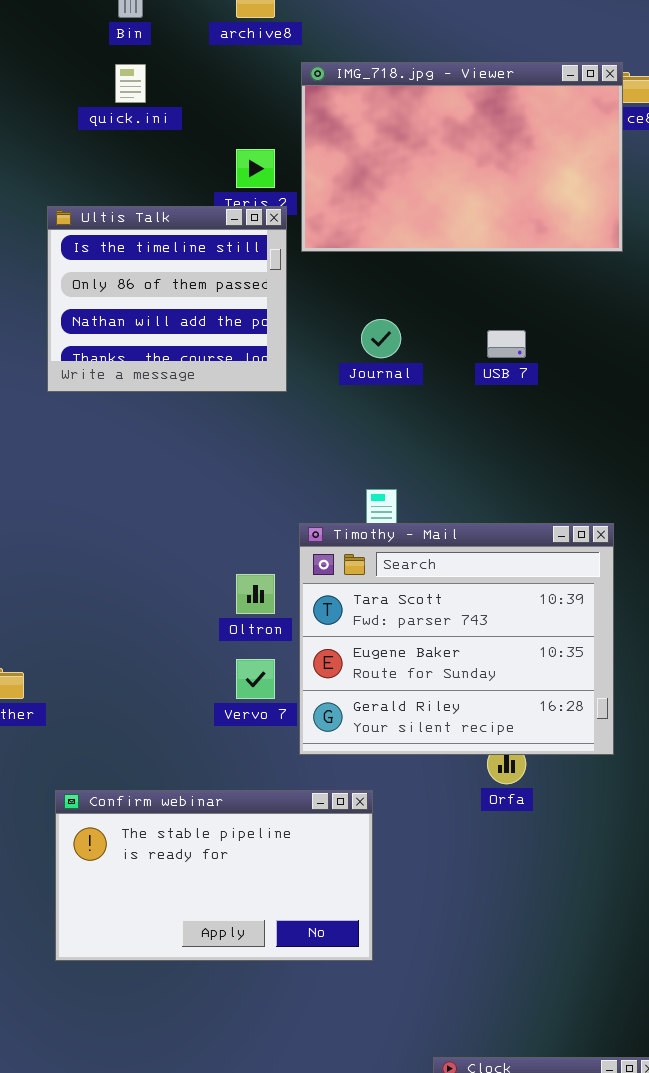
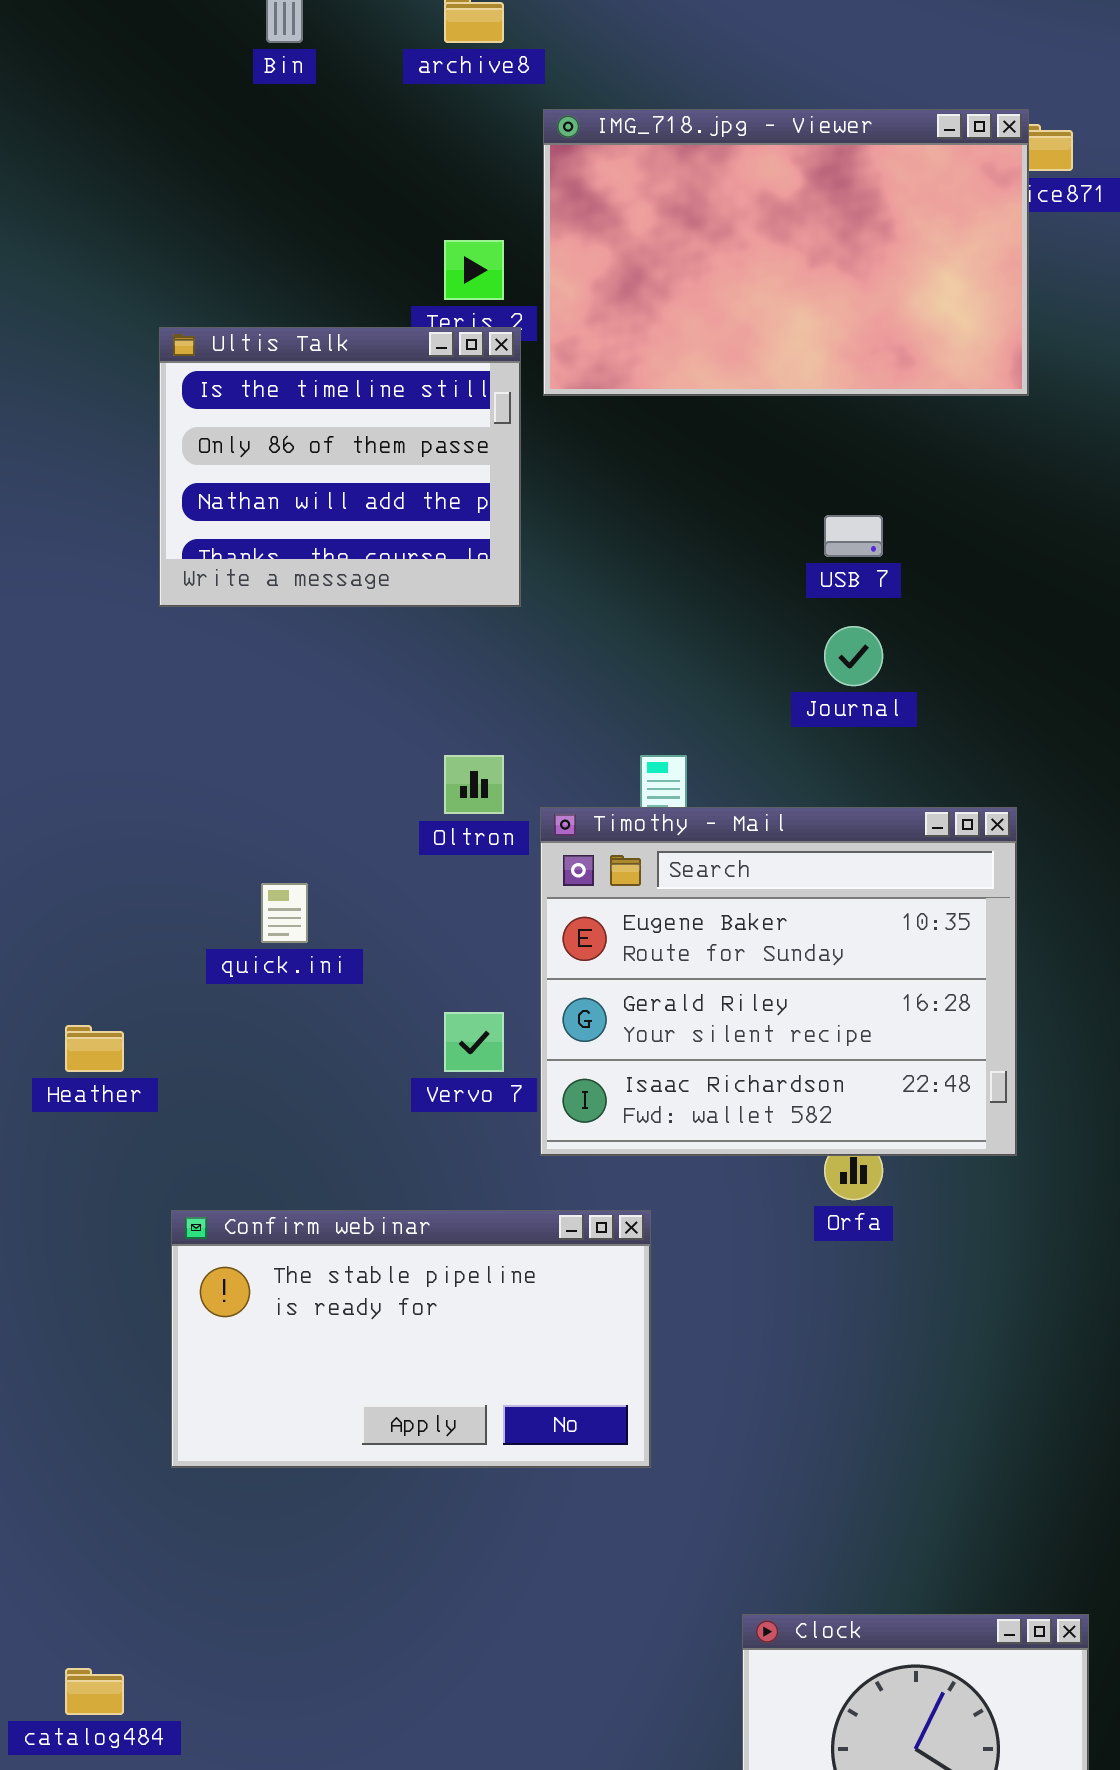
quick.ini: [115,64,146,103] -> [261,883,308,943], moved
Journal: [361,319,401,358] -> [824,626,883,686], moved
Timothy - Mail: [299,523,614,755] -> [540,807,1017,1156], scrolled down 1 row
Oltron: [236,574,275,614] -> [444,755,504,814], moved

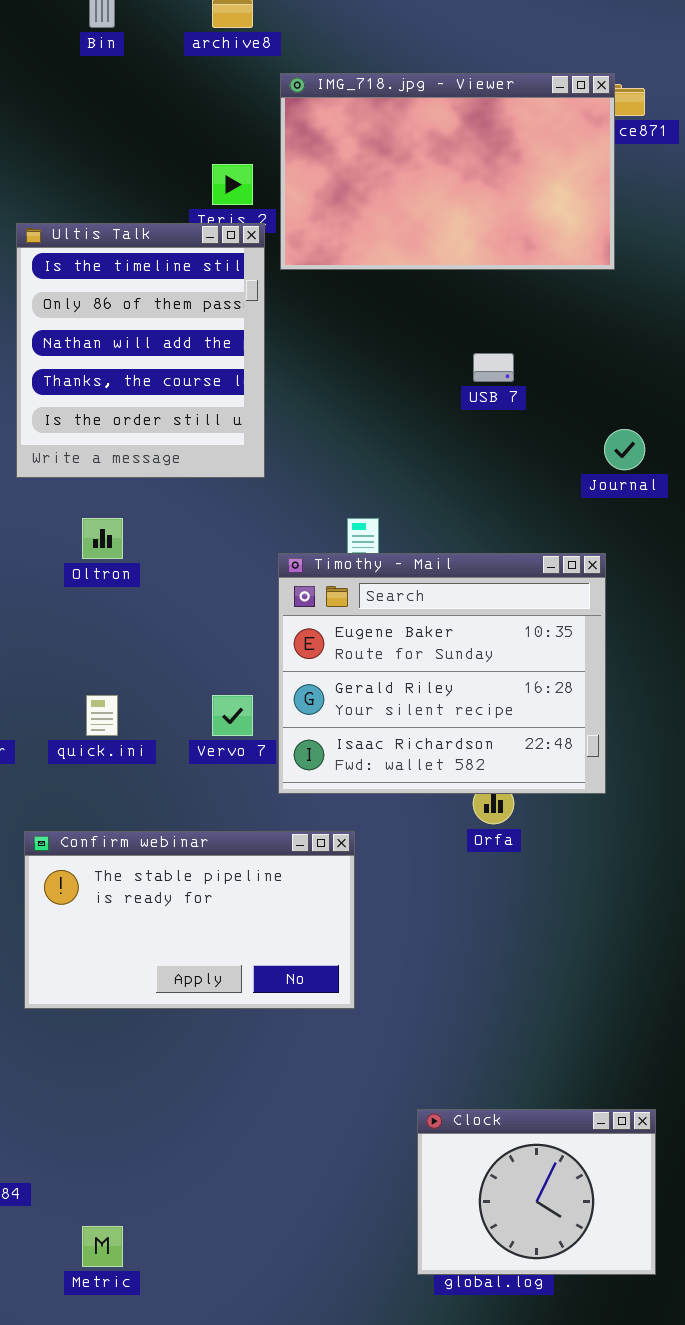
Ultis Talk: [159,327,521,607] -> [16,223,265,478], resized
Journal: [824,626,883,686] -> [604,429,645,470], moved
Oltron: [444,755,504,814] -> [82,518,123,559], moved
quick.ini: [261,883,308,943] -> [86,695,118,736], moved

